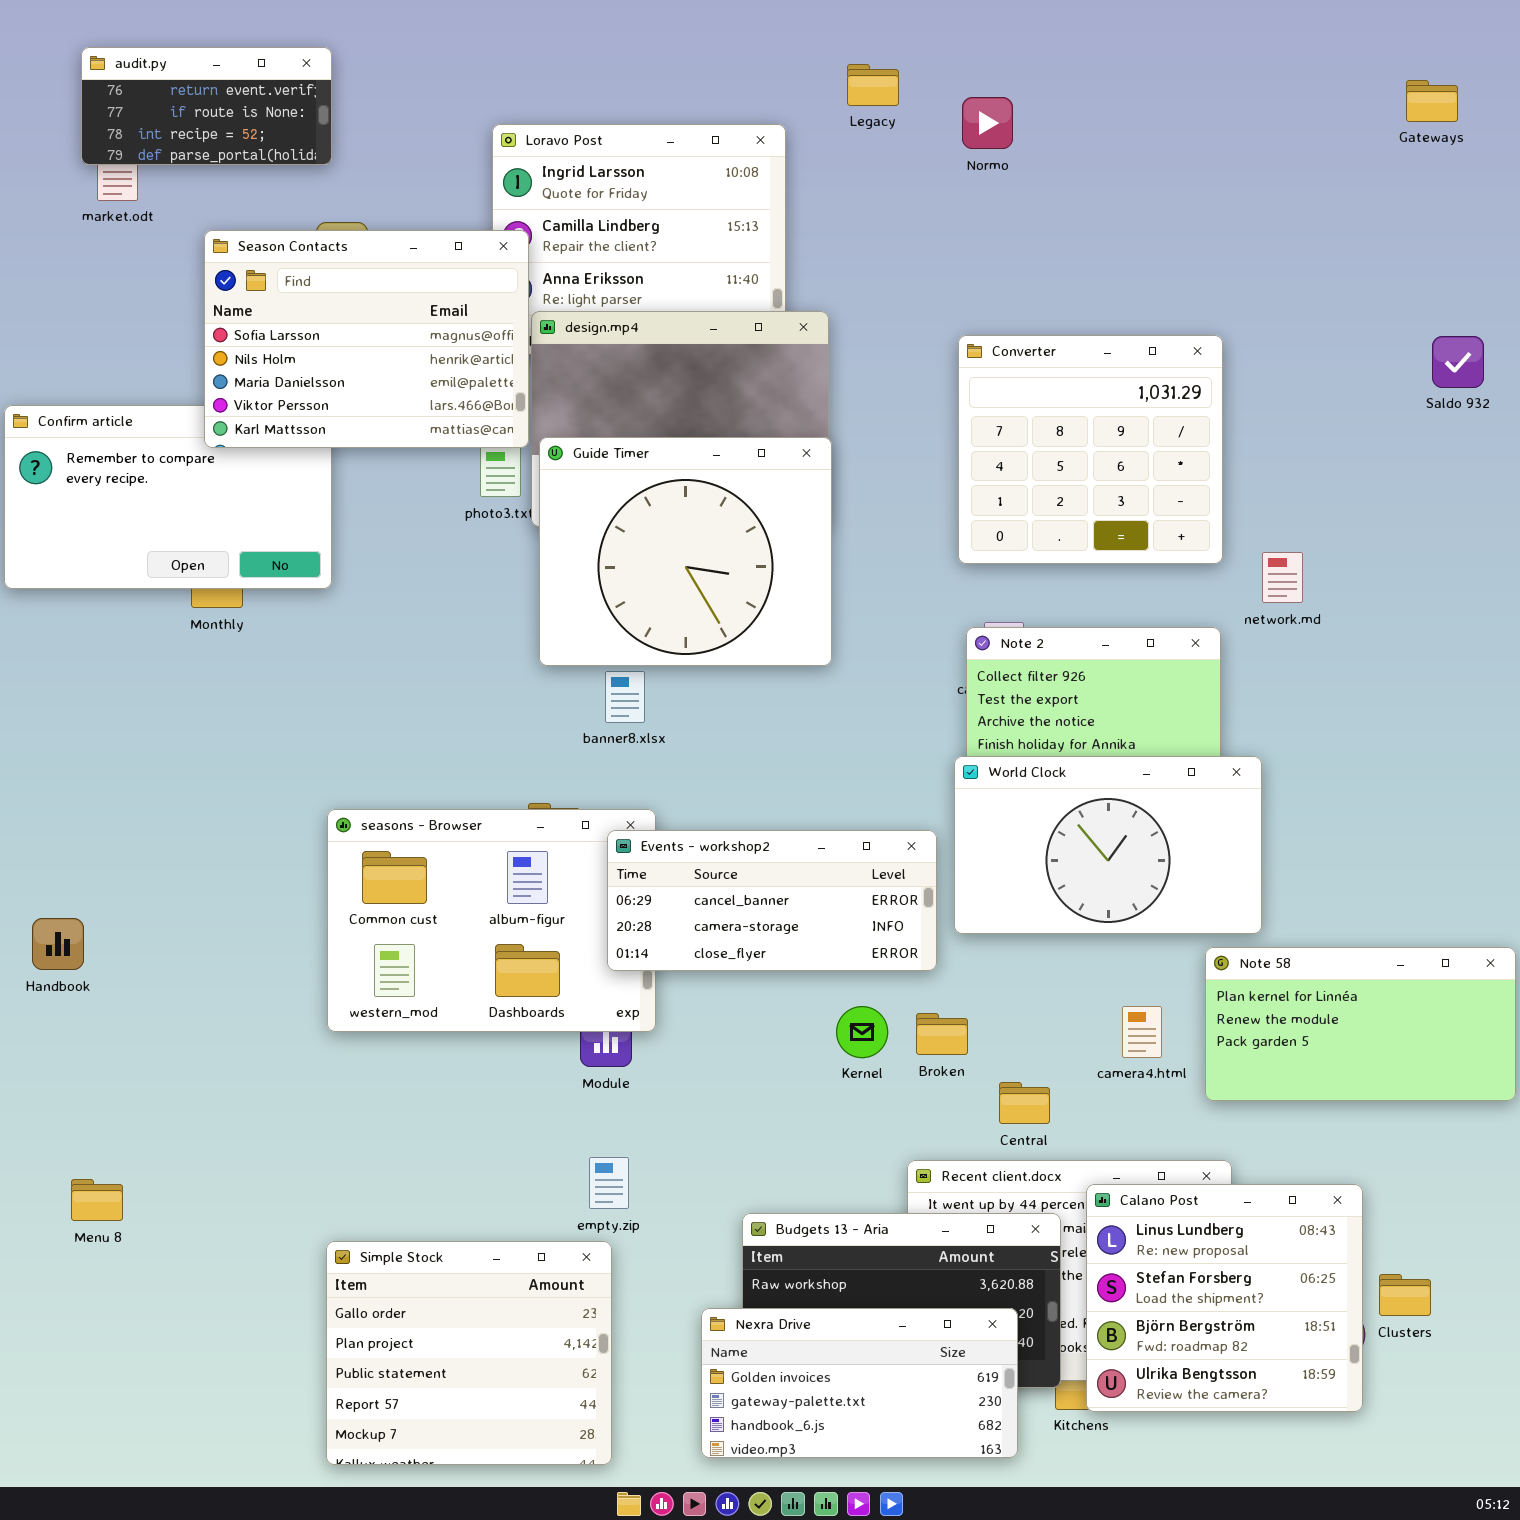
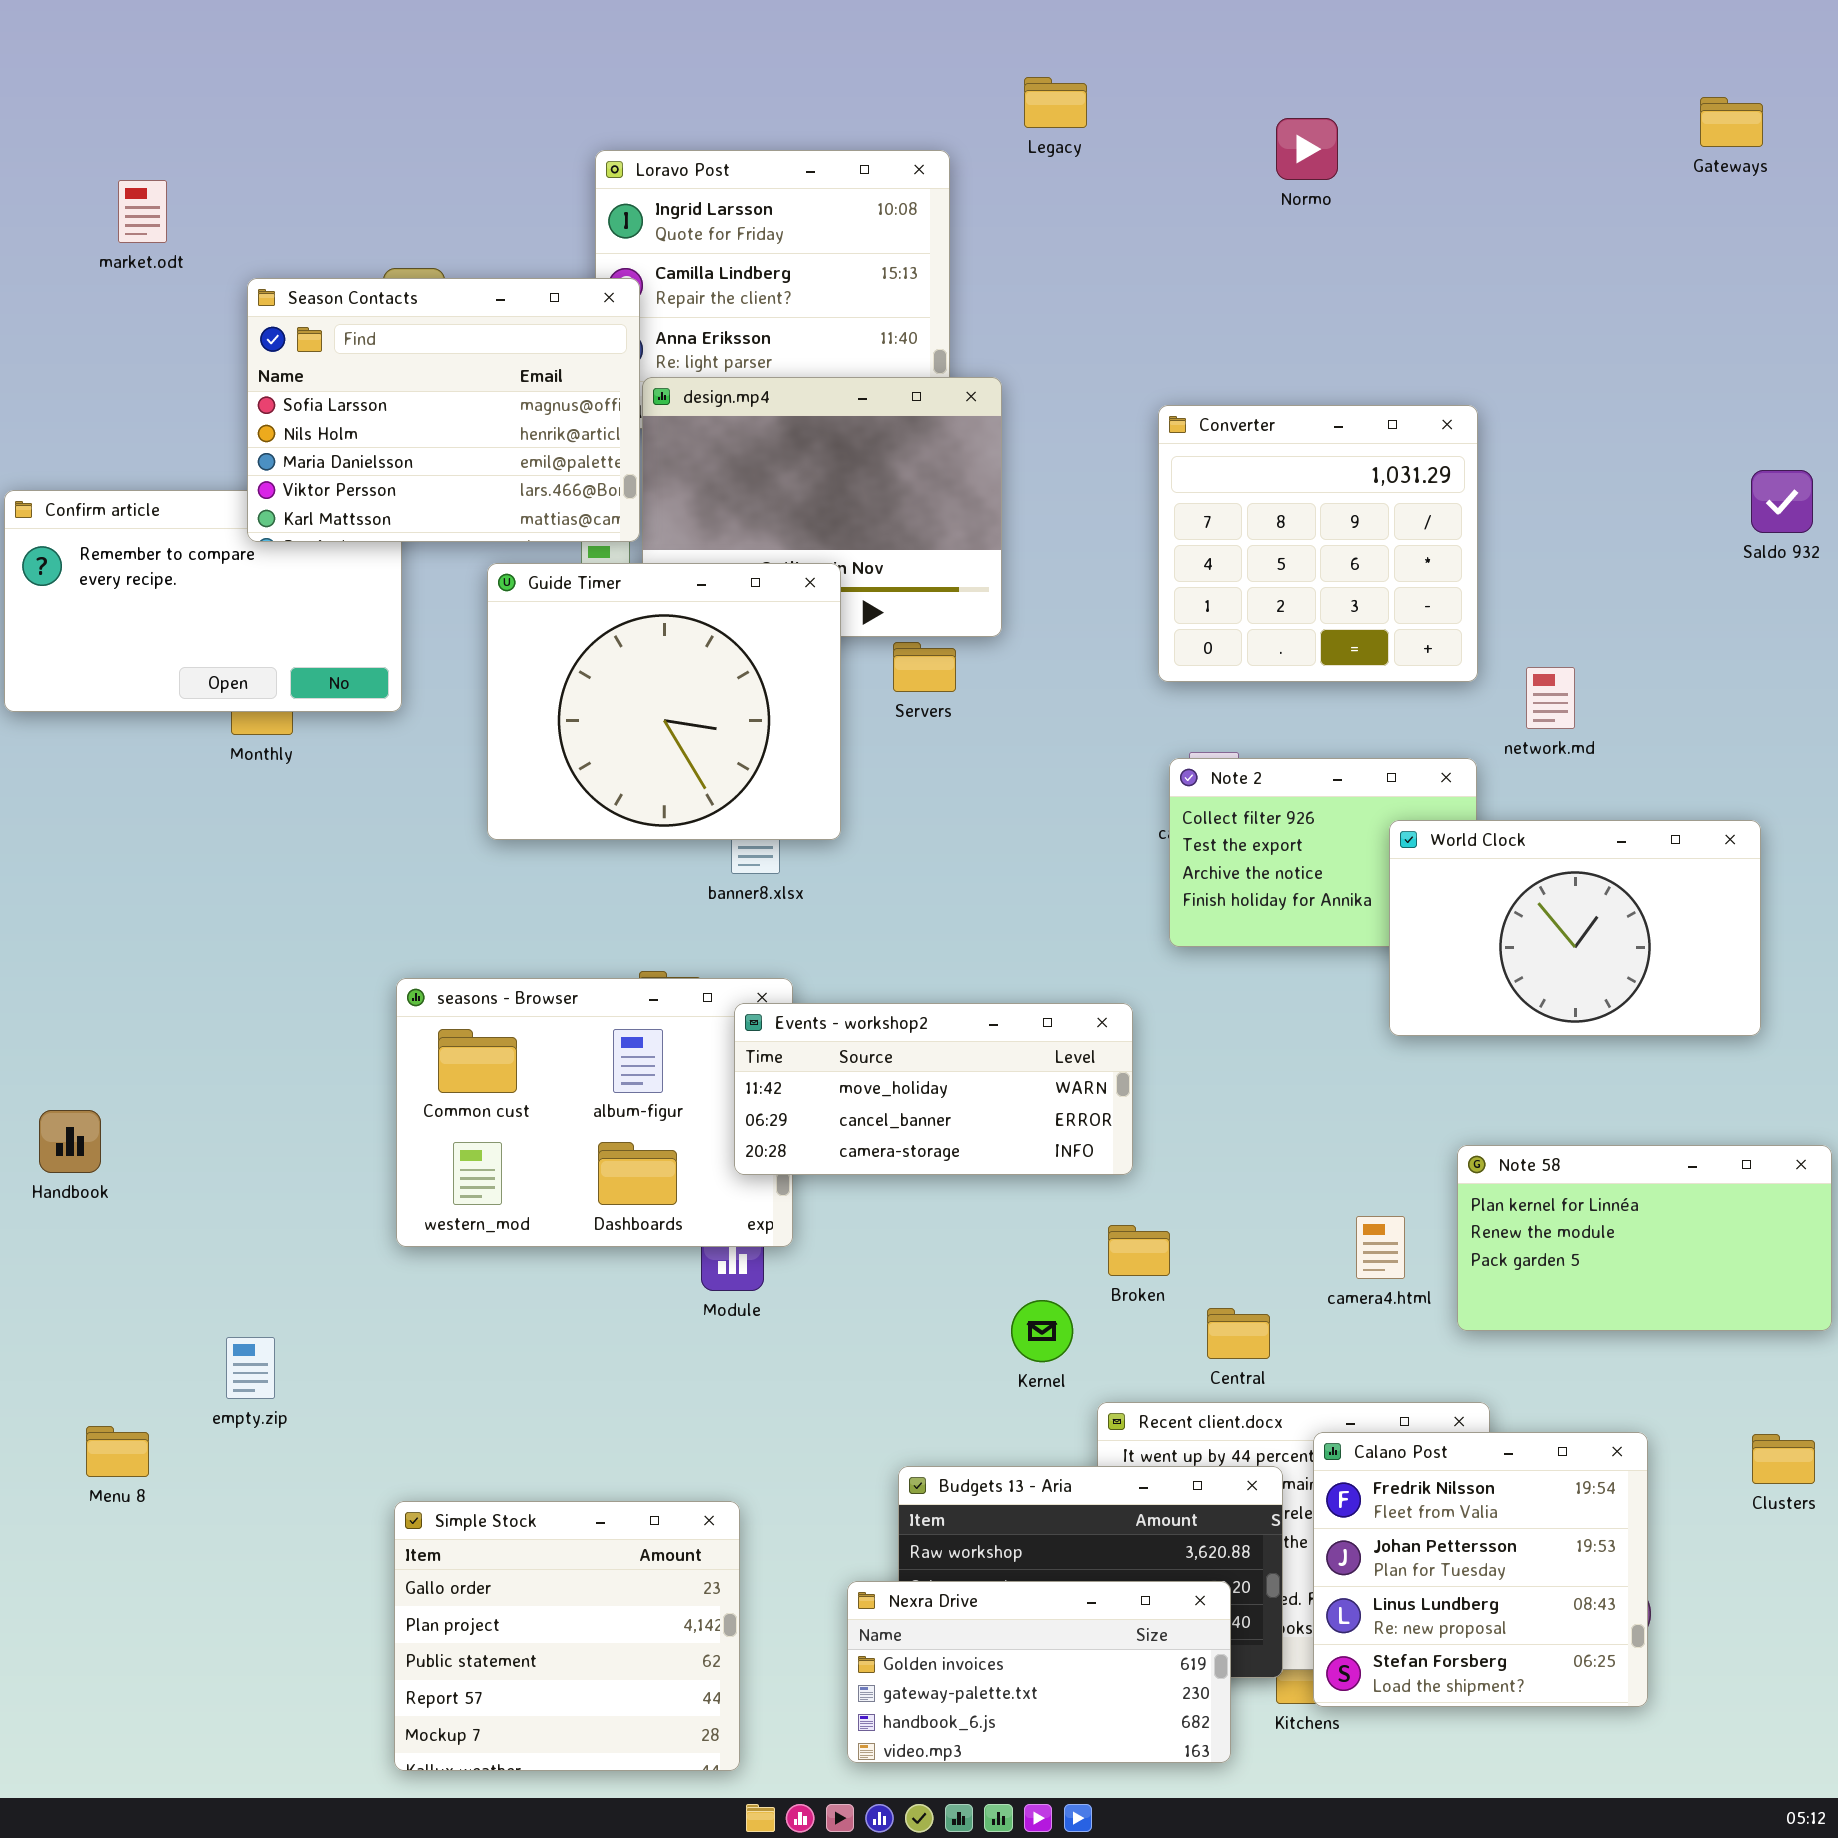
audit.py: [81,47,332,165] -> none, closed
Normo: [962,97,1013,149] -> [1276,118,1338,180], moved
Saldo 932: [1432,336,1484,388] -> [1751,470,1813,533], moved
Guide Timer: [539,437,832,666] -> [487,563,841,840], moved
World Clock: [954,756,1262,934] -> [1389,820,1761,1036], moved
Events - workshop2: [607,830,937,971] -> [734,1003,1133,1175], scrolled up 1 row
Kernel: [836,1006,888,1058] -> [1011,1300,1073,1362], moved
empty.zip: [589,1157,629,1209] -> [226,1337,275,1399], moved
Calano Post: [1086,1184,1363,1412] -> [1313,1432,1648,1707], scrolled up 2 rows
Clusters: [1379,1274,1431,1316] -> [1752,1434,1815,1484], moved

